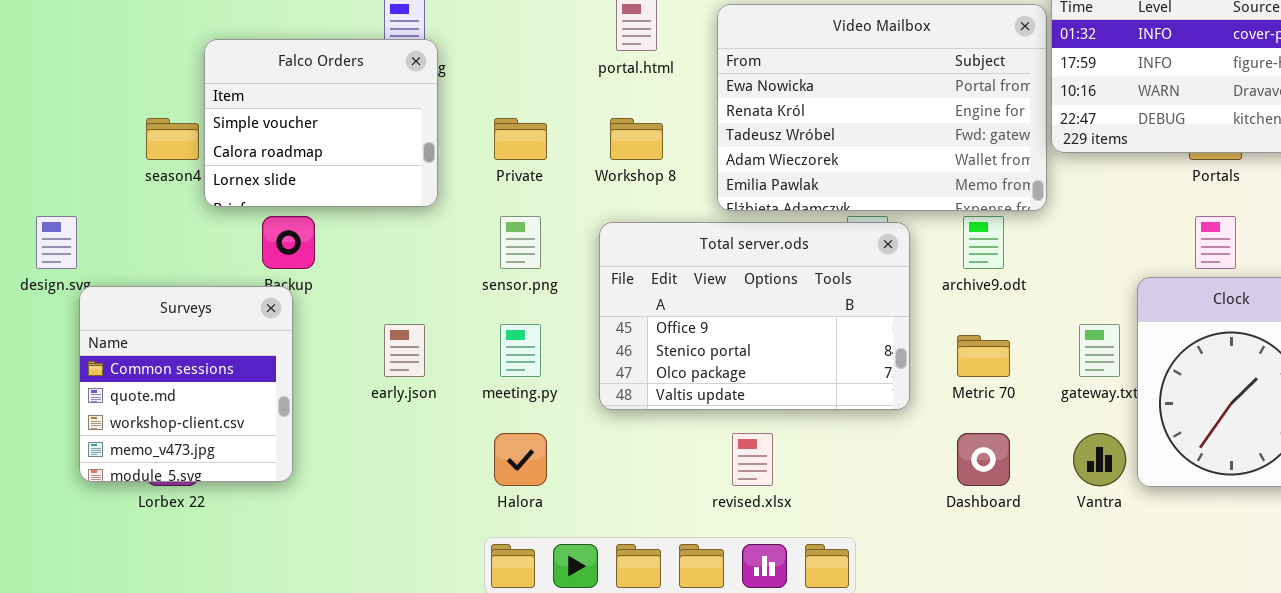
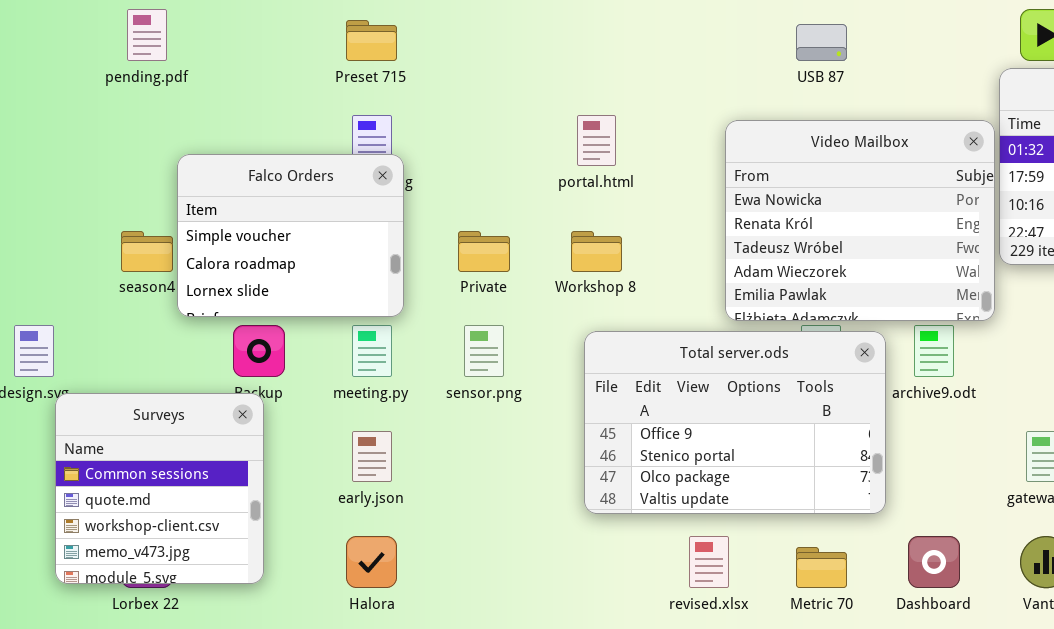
Video Mailbox: [717,4,1047,211] -> [725,120,995,321], resized
Total server.ods: [599,222,910,410] -> [584,331,886,514], moved
meeting.py: [500,324,541,377] -> [352,325,392,377], moved
Metric 70: [957,335,1010,377] -> [796,547,847,588], moved
Halora: [494,433,547,486] -> [346,536,397,588], moved

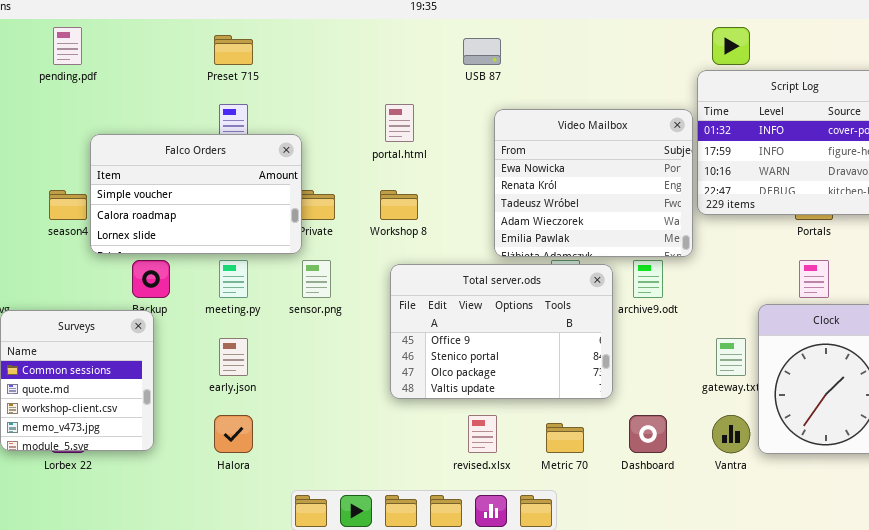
USB 87: [796,24,847,61] -> [463,38,501,65], moved
Falco Orders: [177,154,404,317] -> [90,134,302,254], resized

